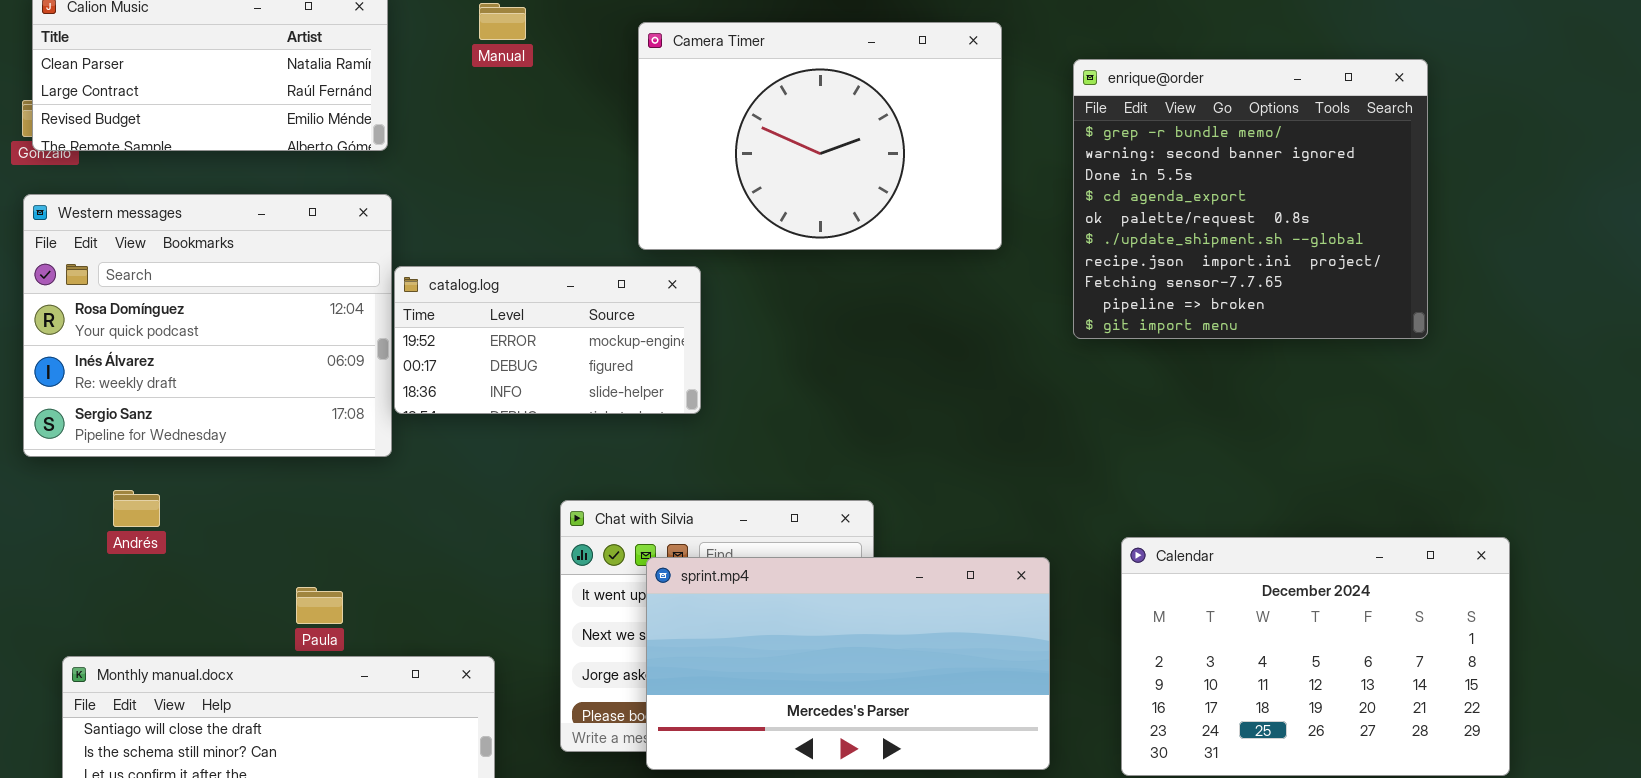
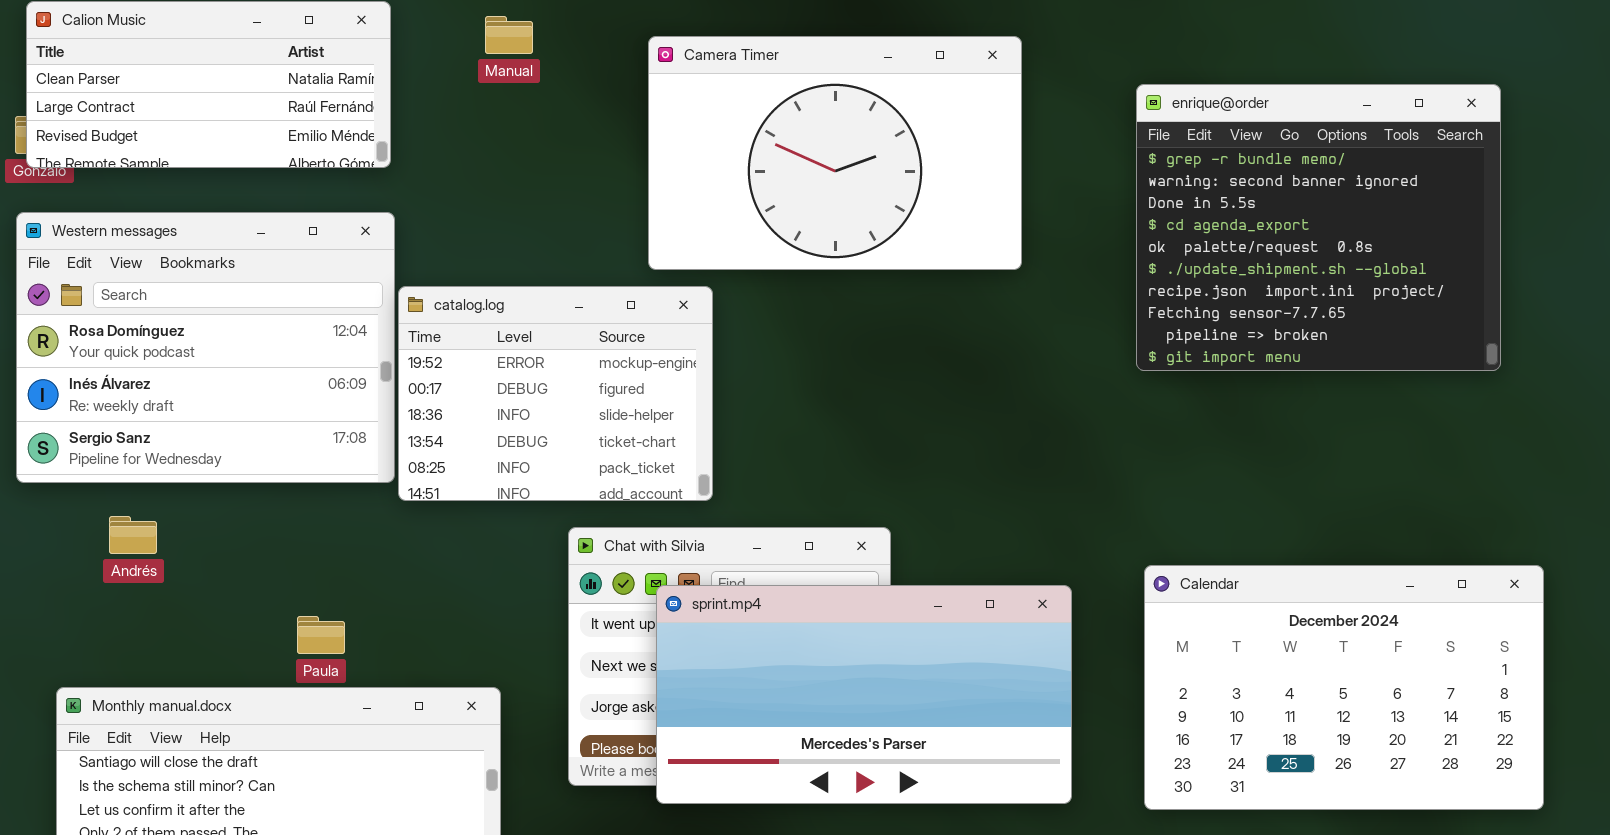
enrique@order: [1073,59,1428,339] -> [1136,84,1501,371], moved
catalog.log: [394,266,701,414] -> [398,286,713,501], resized

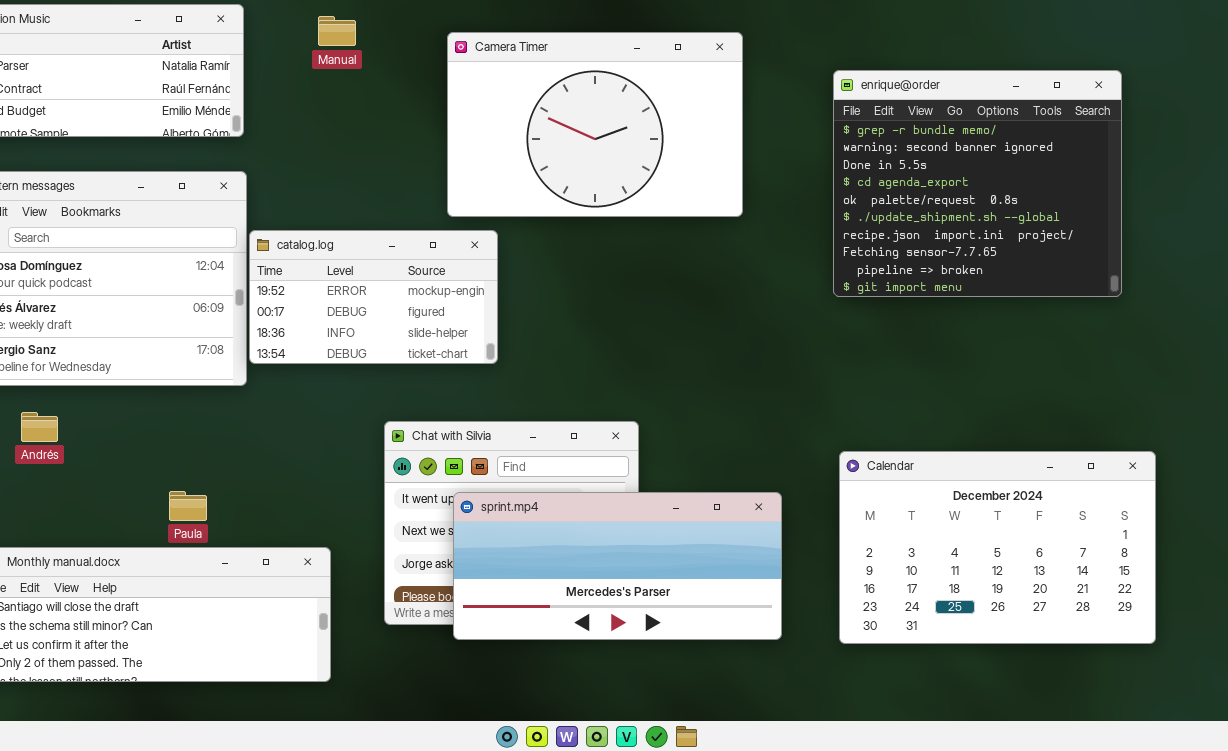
catalog.log: [398,286,713,501] -> [249,230,498,364], resized
sprint.mp4: [656,585,1072,804] -> [453,492,782,640], resized

